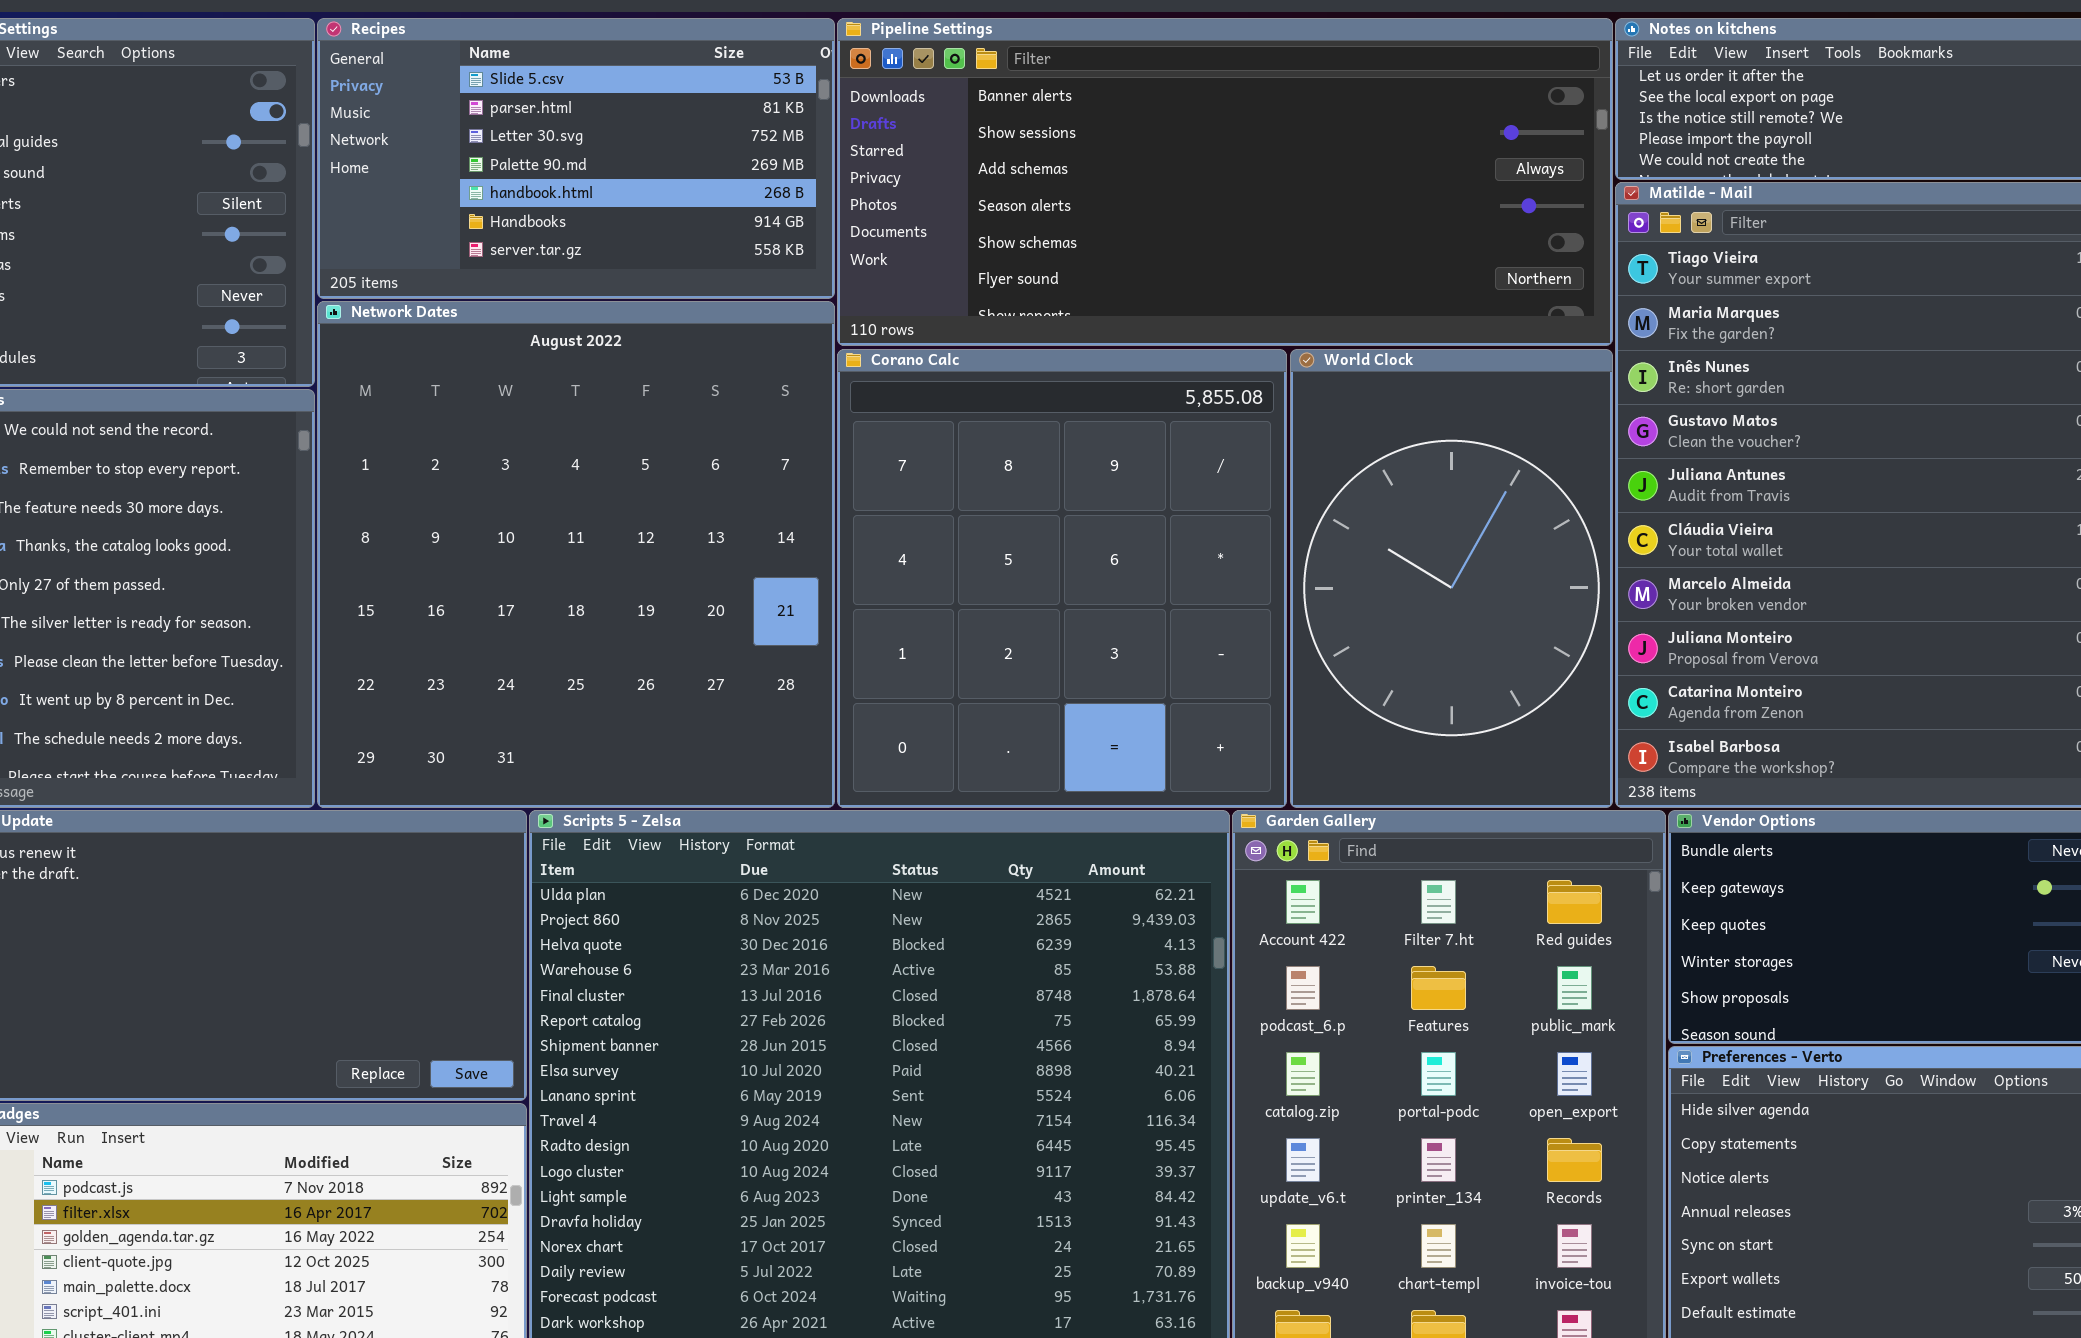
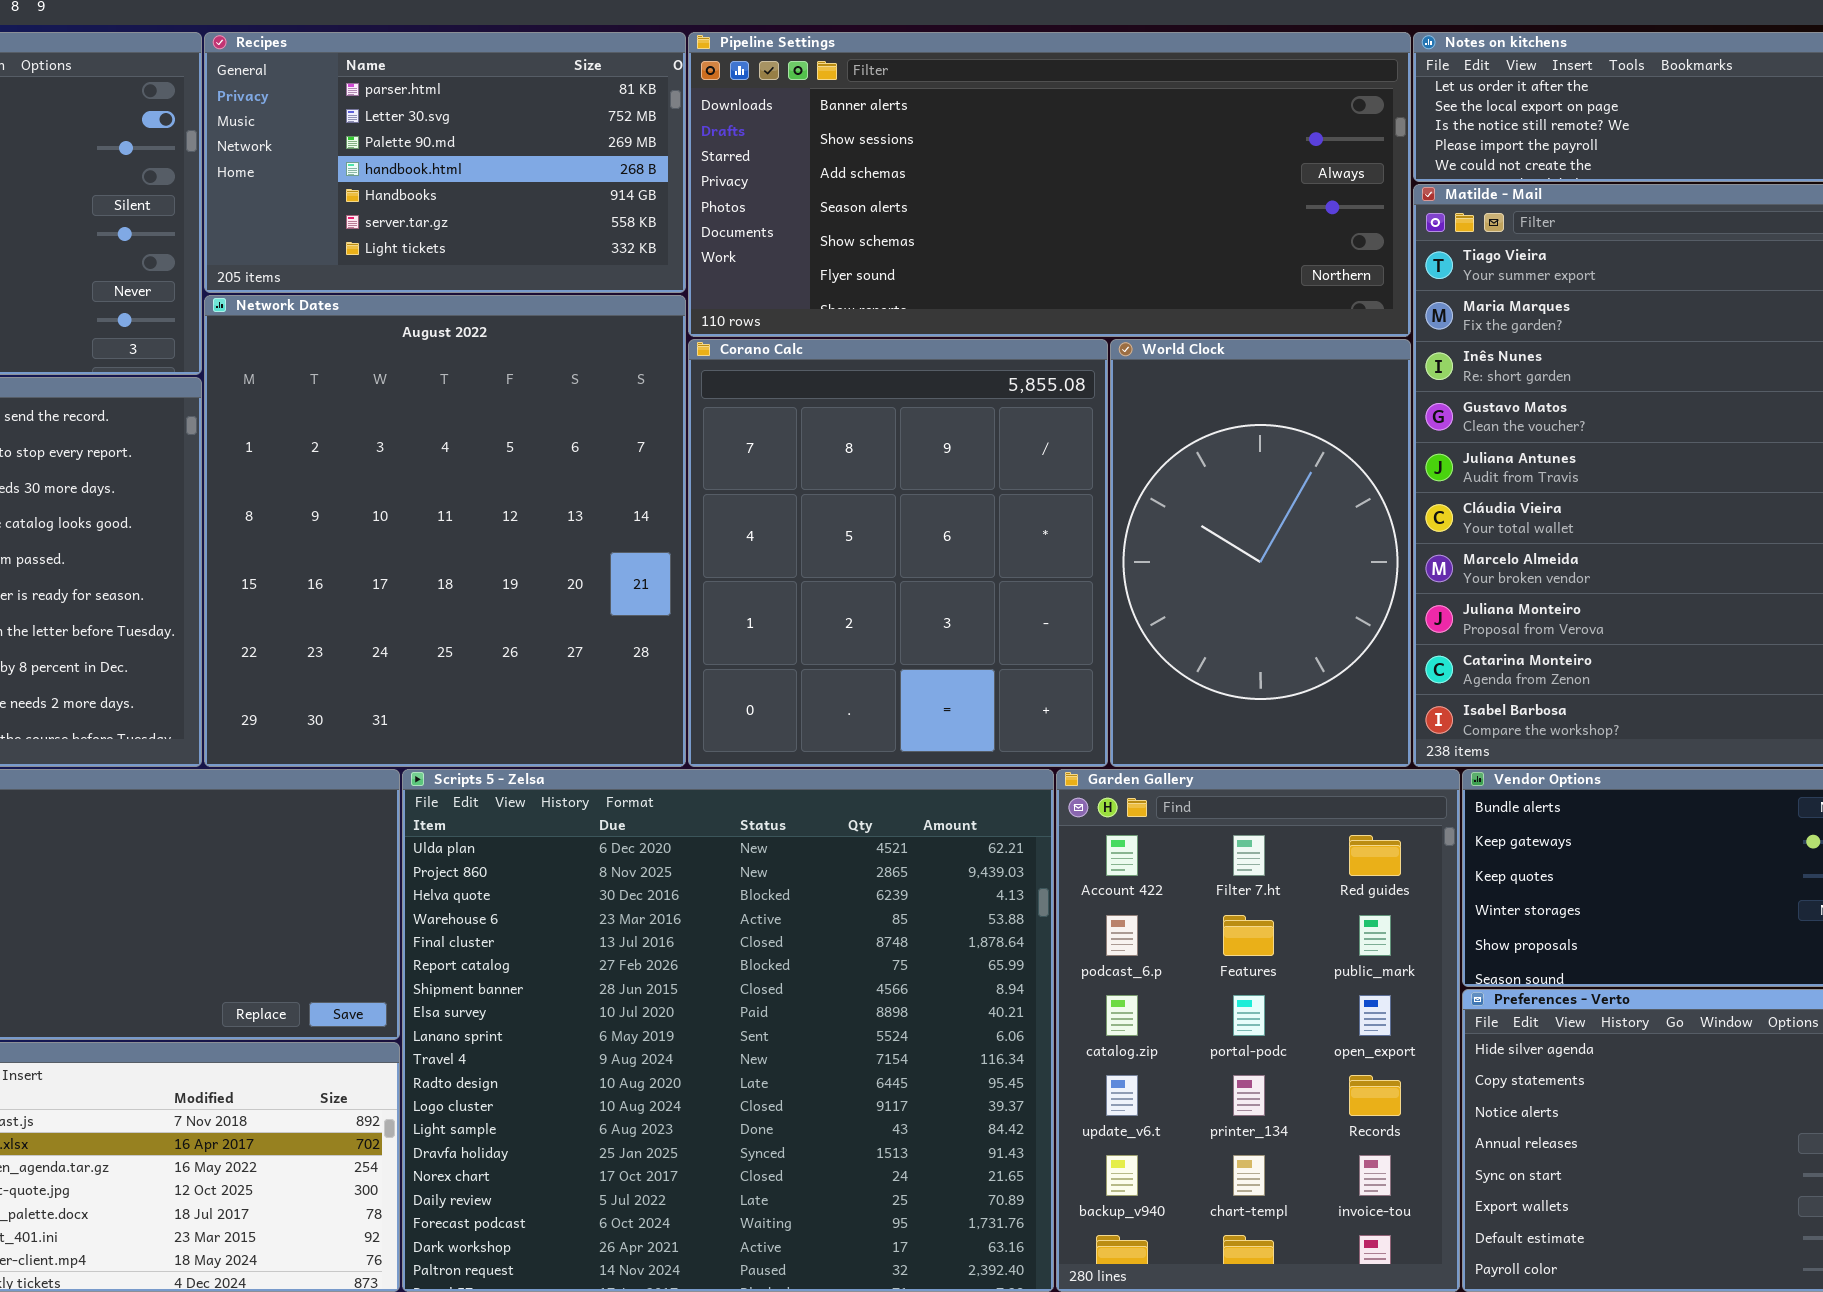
Recipes: [317,18,835,299] -> [204,32,686,293], scrolled down 1 row

